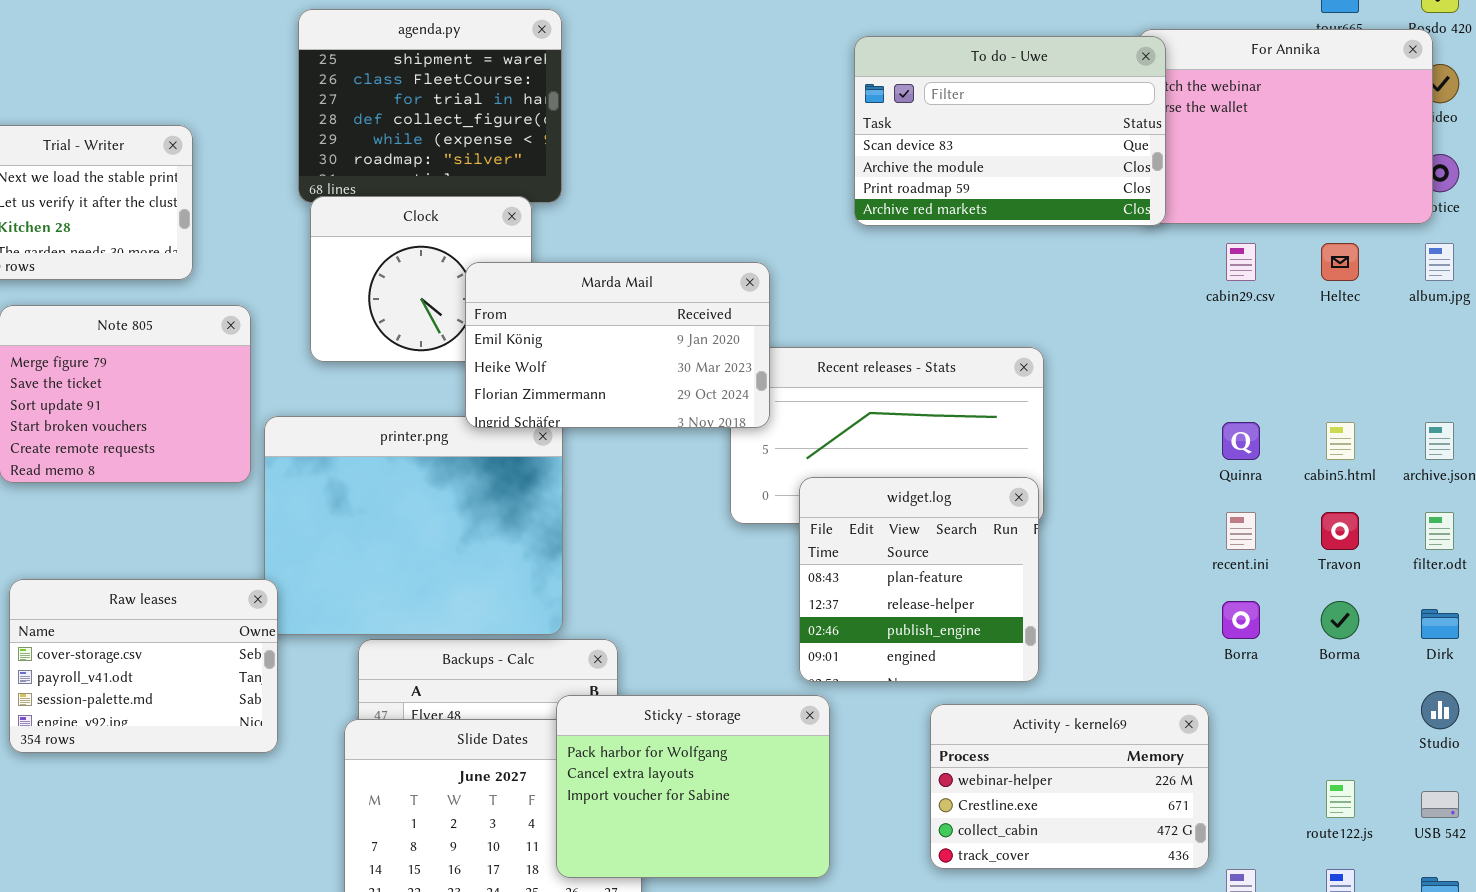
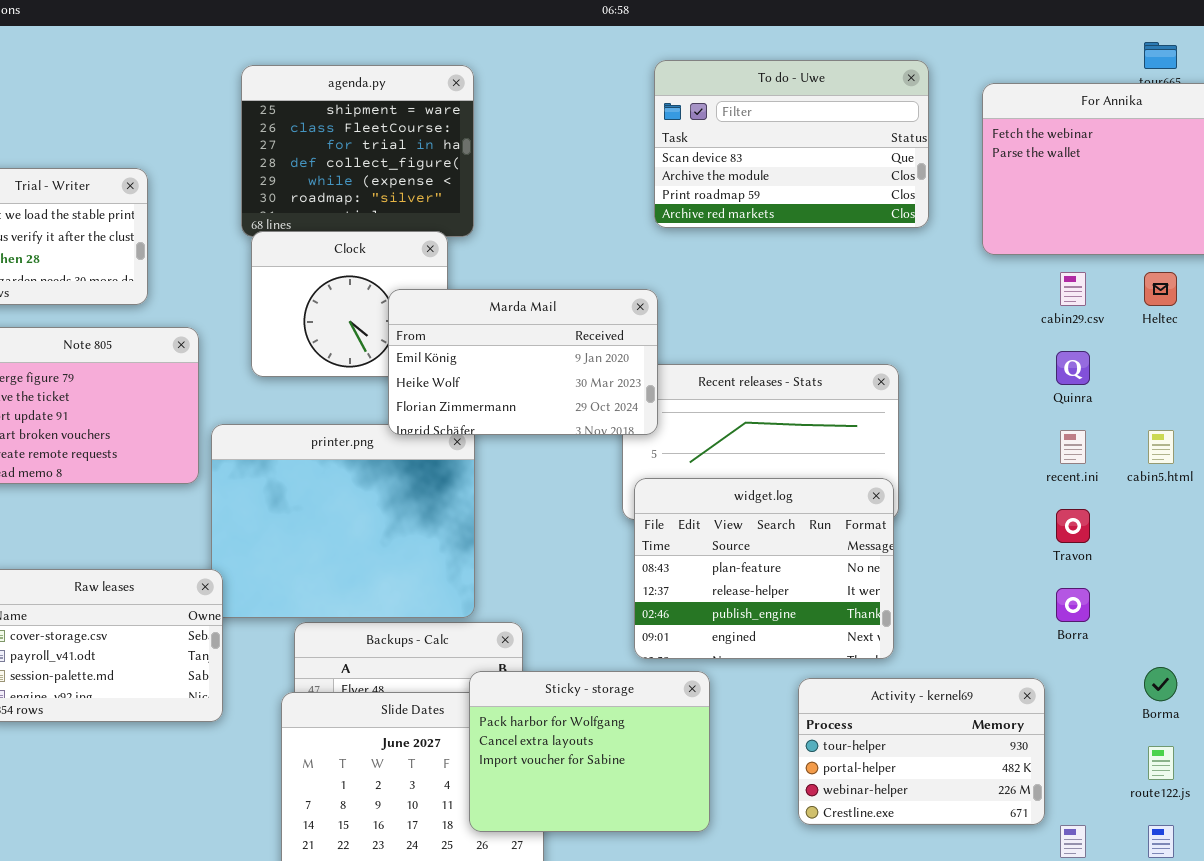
To do - Uwe: [854,36,1166,226] -> [654,60,929,228], moved
Quinra: [1222,422,1260,460] -> [1056,351,1090,385], moved
widget.log: [799,477,1039,682] -> [634,478,894,659], resized
recent.ini: [1226,512,1256,550] -> [1060,430,1086,464], moved
Travon: [1321,512,1359,550] -> [1056,509,1090,543], moved
Borma: [1321,601,1359,639] -> [1144,667,1177,701], moved
Activity - kernel69: [930,704,1209,869] -> [798,678,1045,825], scrolled up 2 rows

